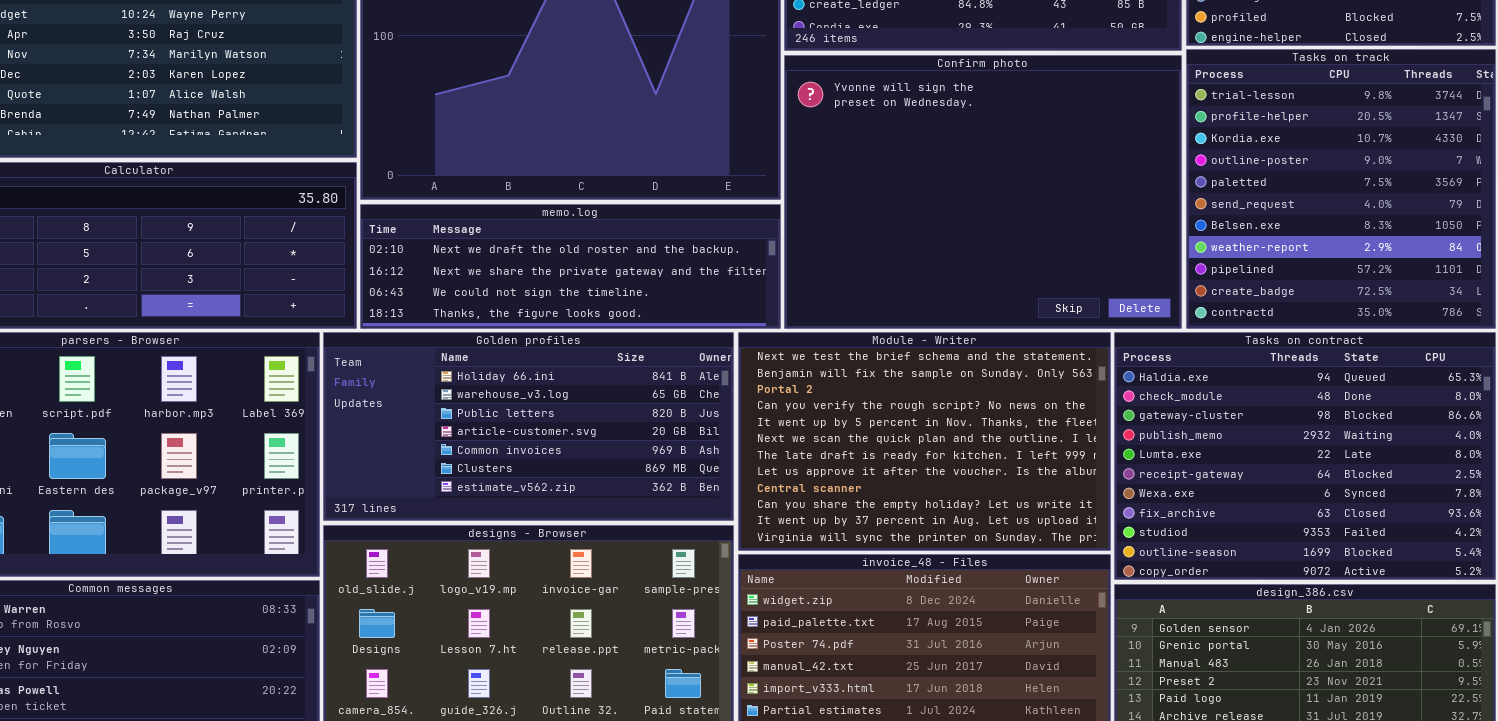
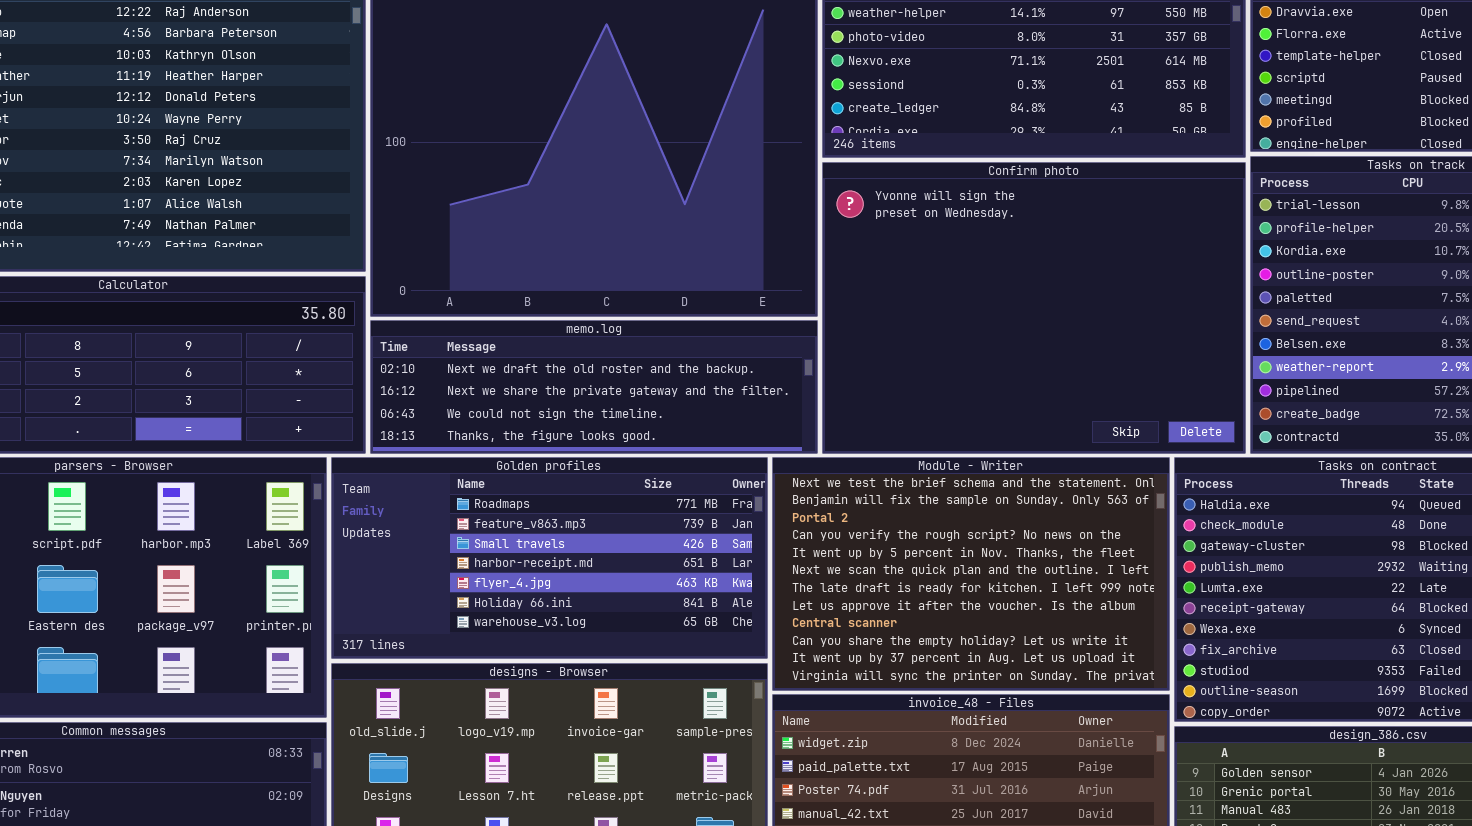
Golden profiles: [323,332,734,521] -> [331,457,768,659], scrolled up 5 rows

